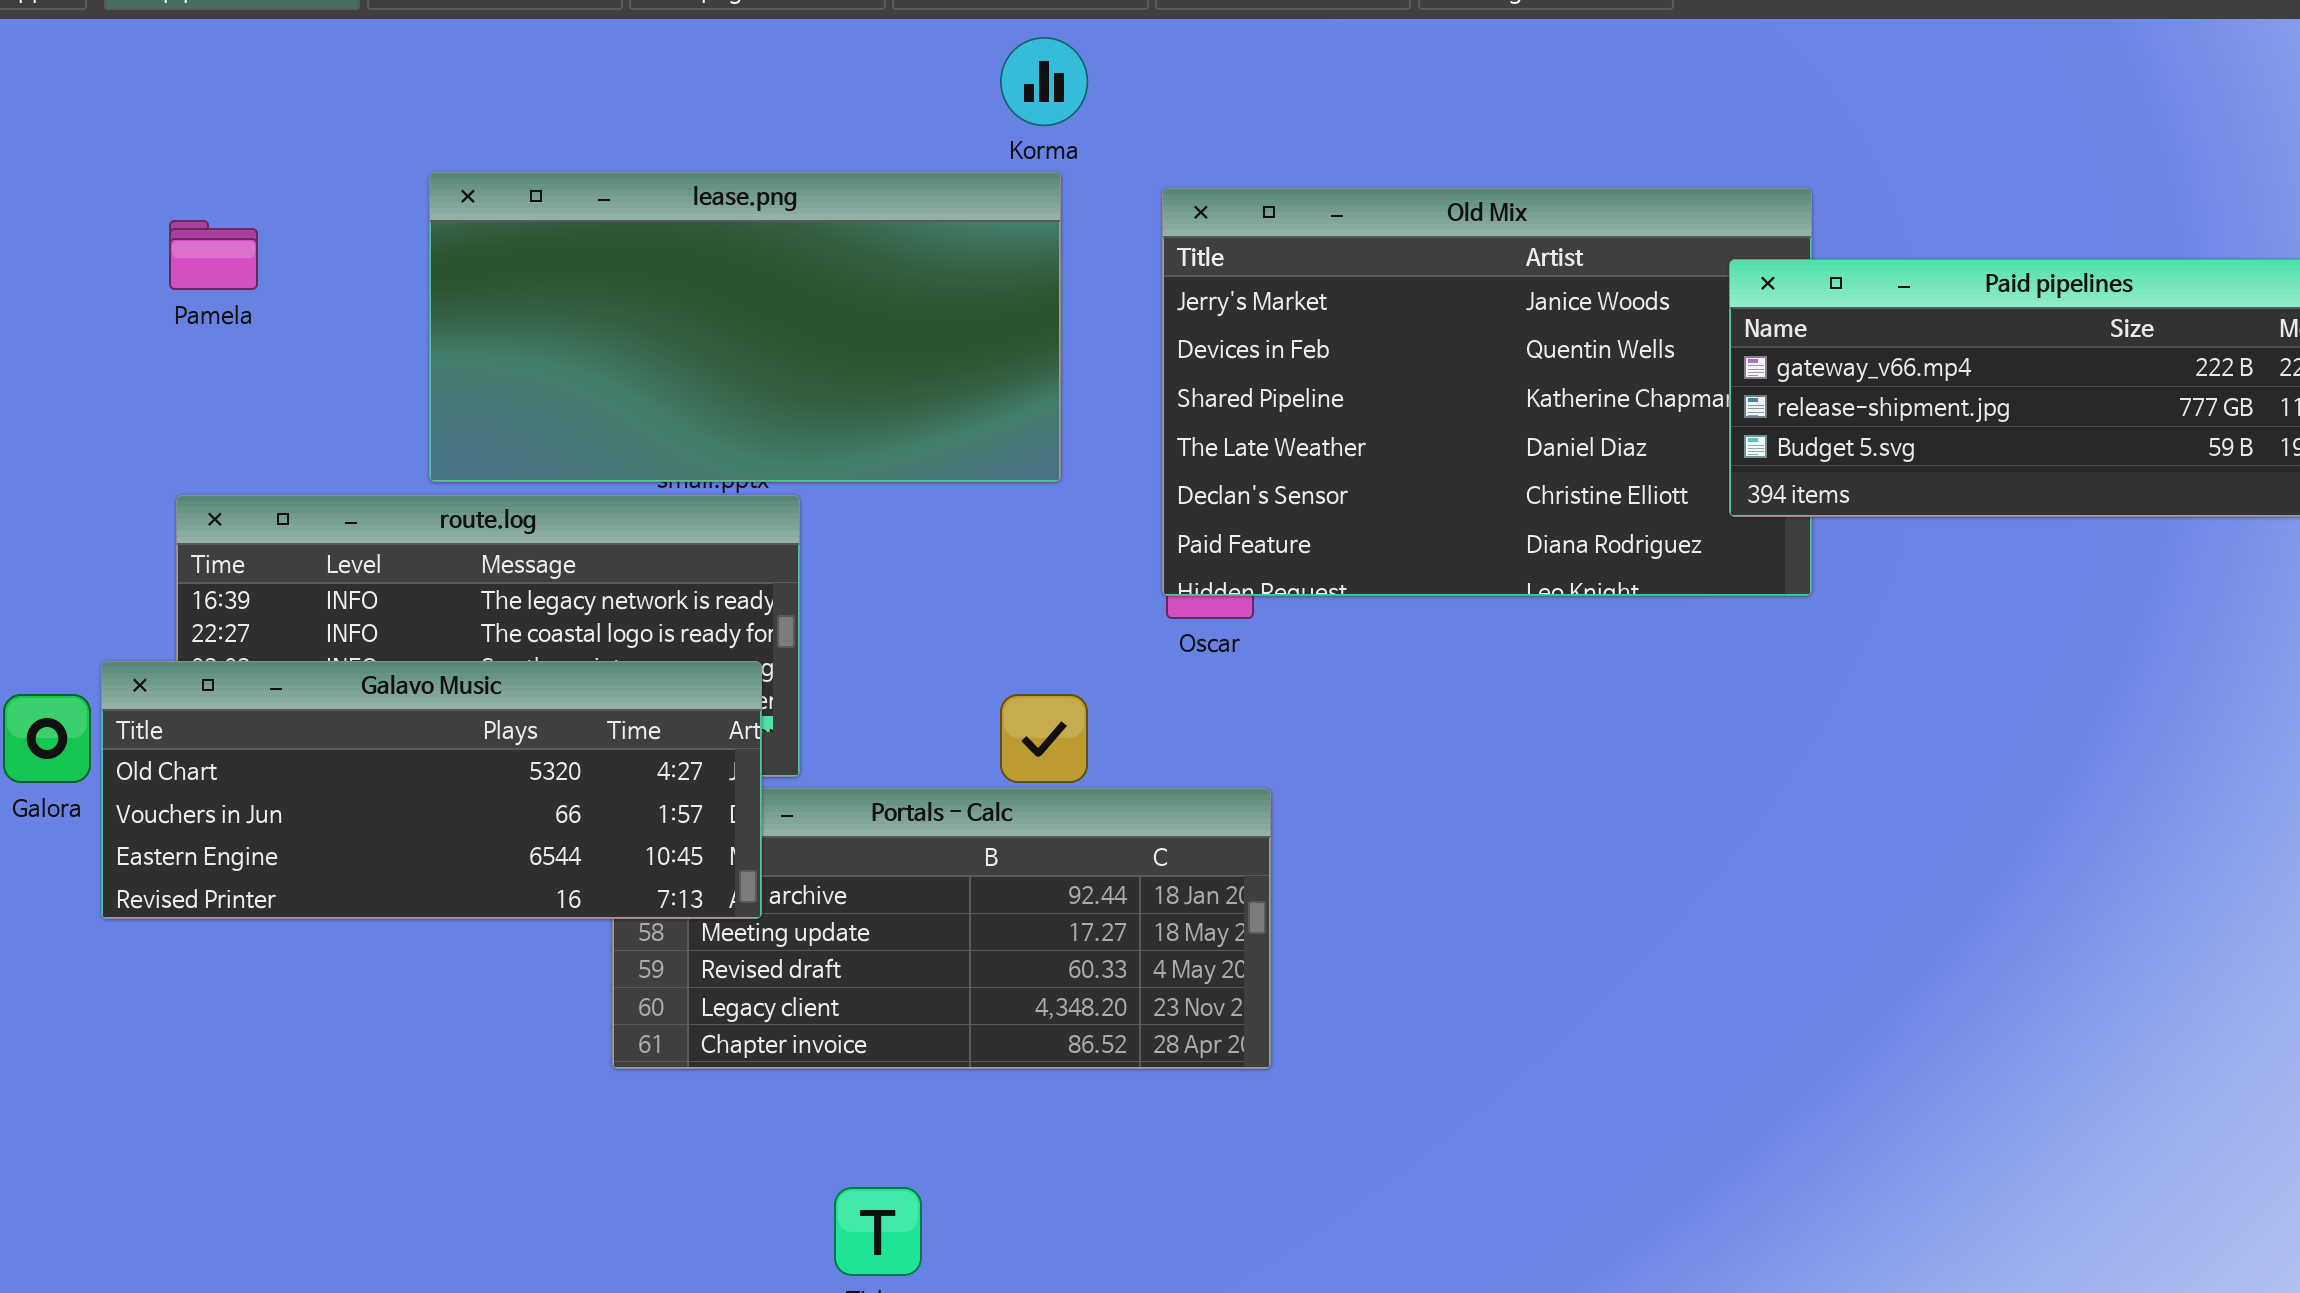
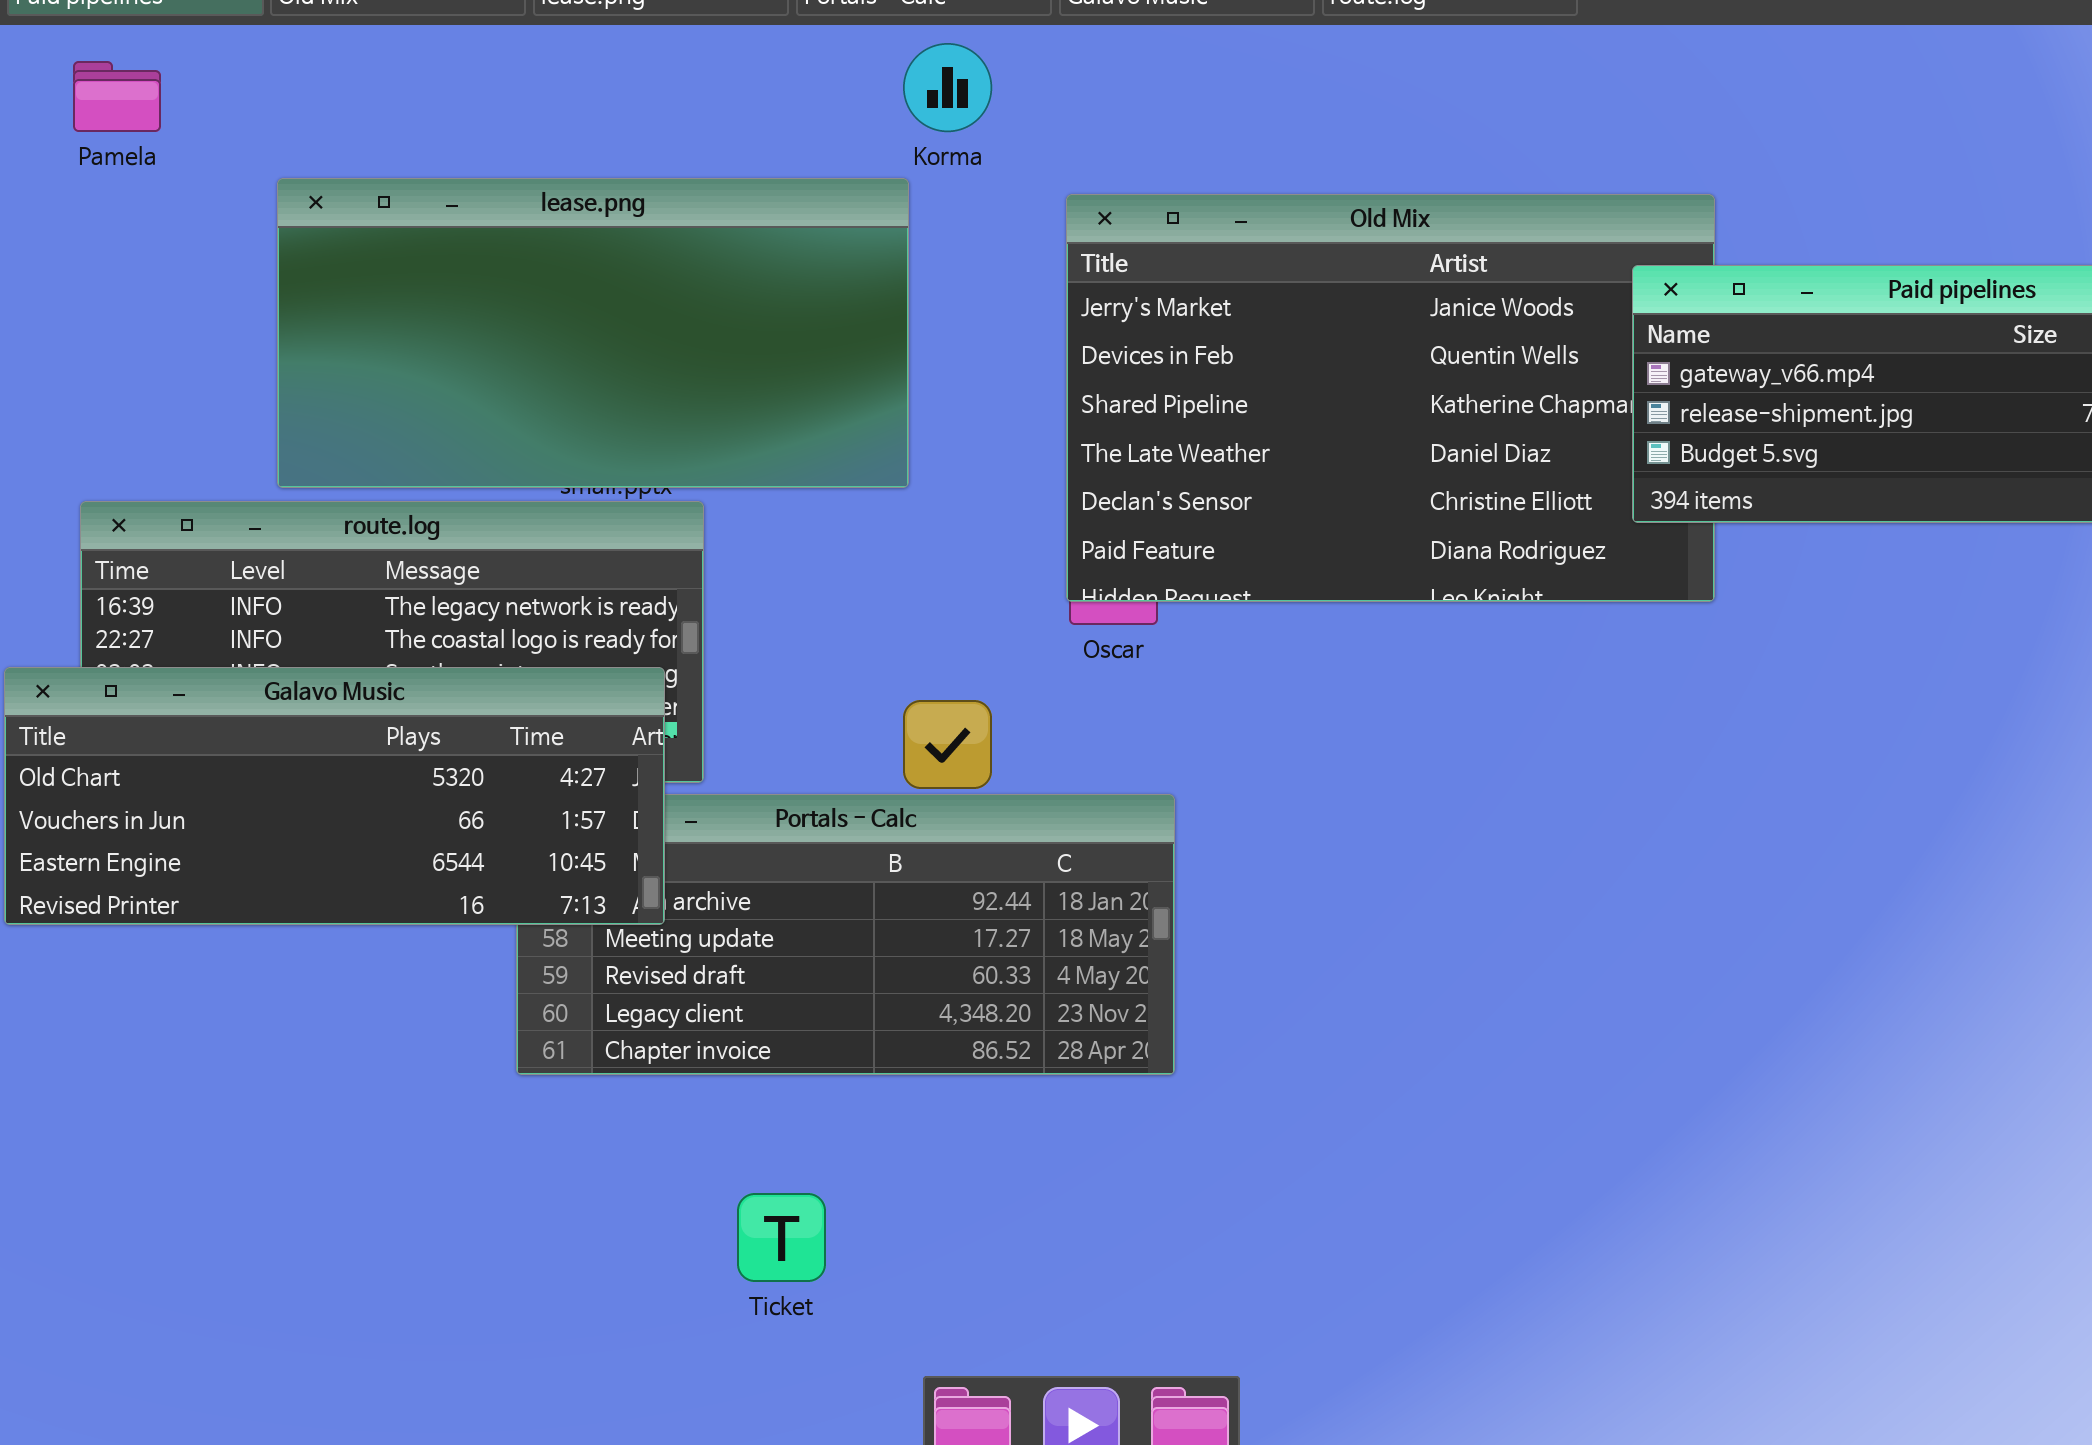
lease.png: [429,172,1061,482] -> [277,178,909,488], moved
Pamela: [169,220,258,290] -> [73,61,161,132], moved

